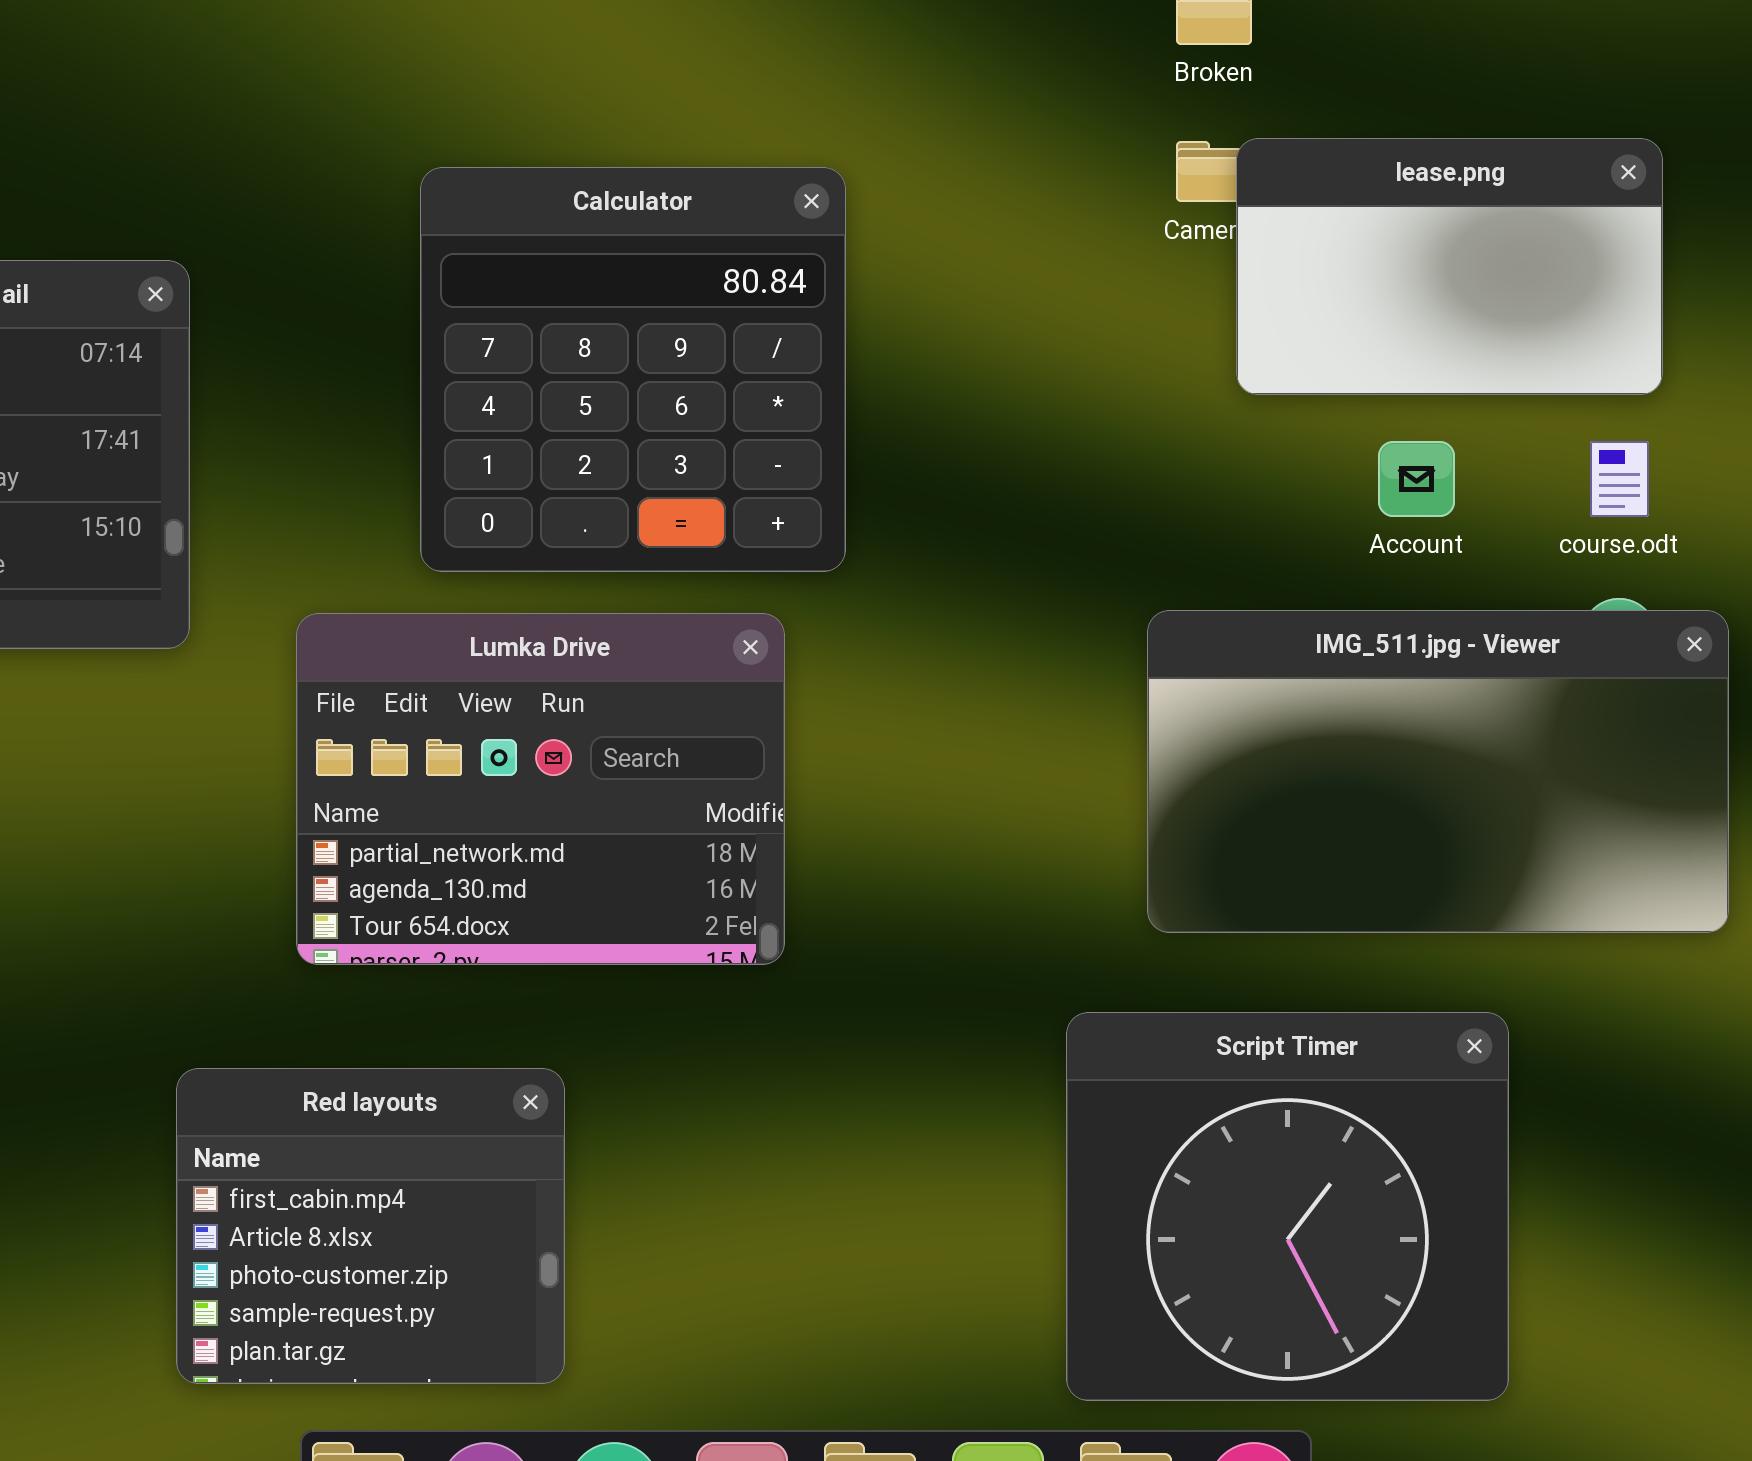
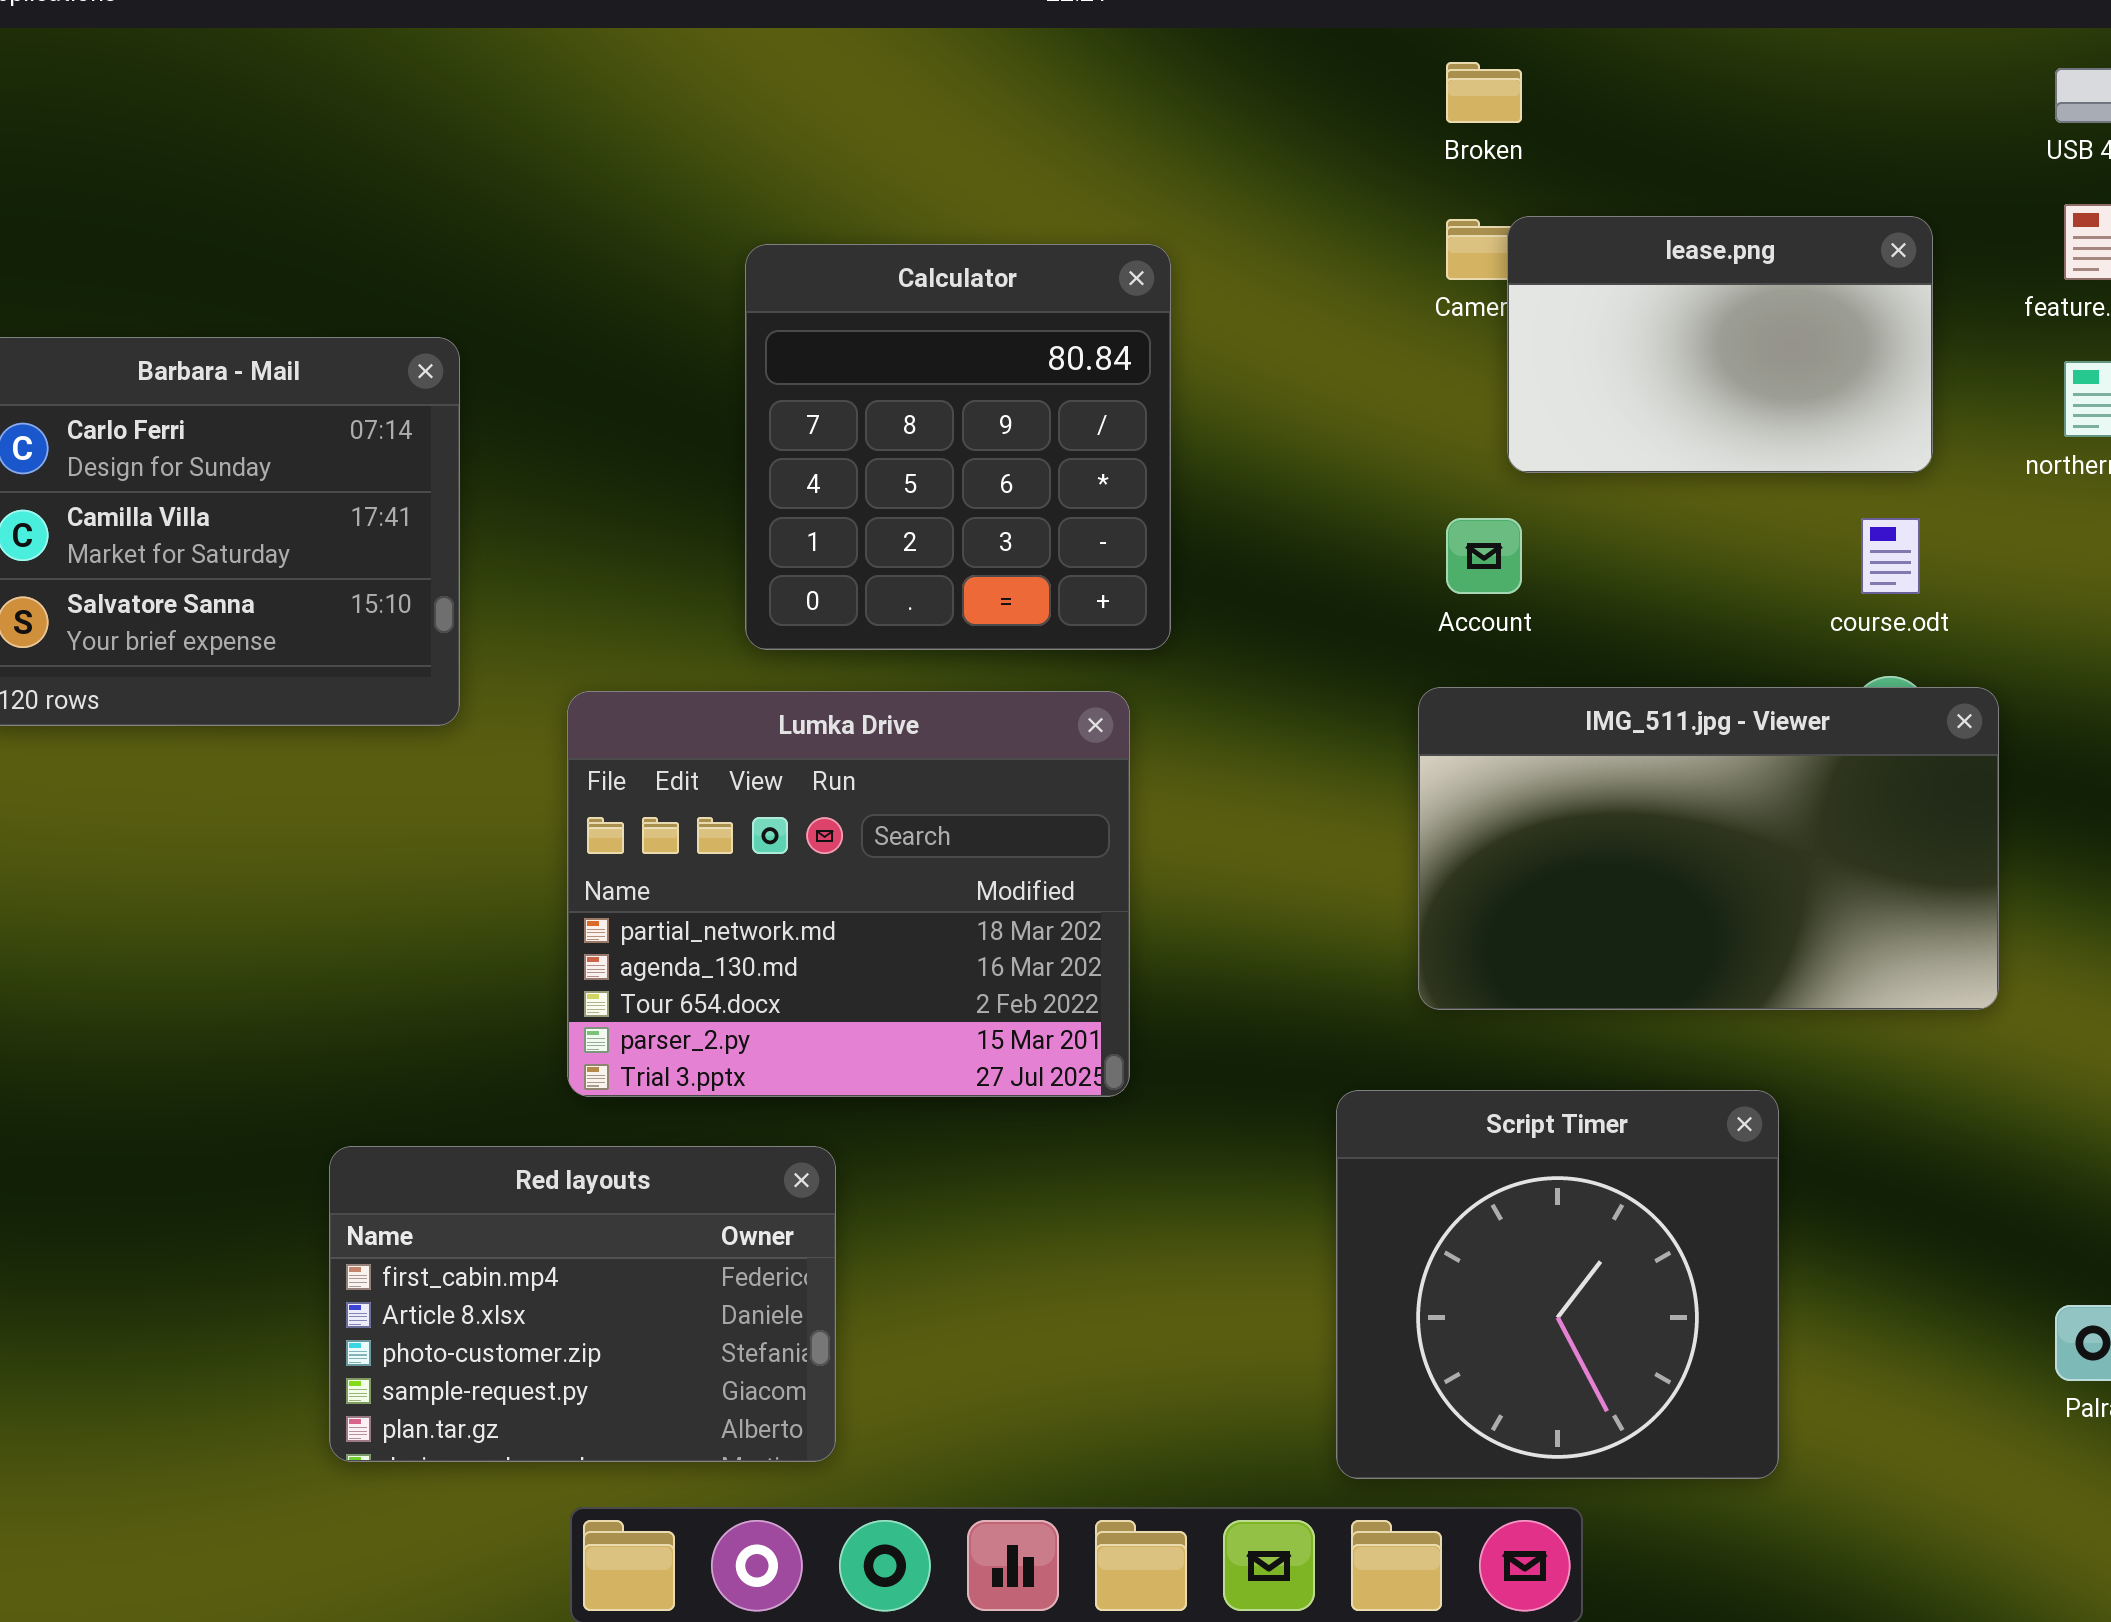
Calculator: [420,167,846,572] -> [745,244,1171,650], moved
Account: [1378,441,1455,517] -> [1446,518,1522,594], moved
Lumka Drive: [296,613,785,965] -> [567,691,1130,1097], resized
Red layouts: [176,1068,565,1384] -> [329,1146,836,1462], resized

